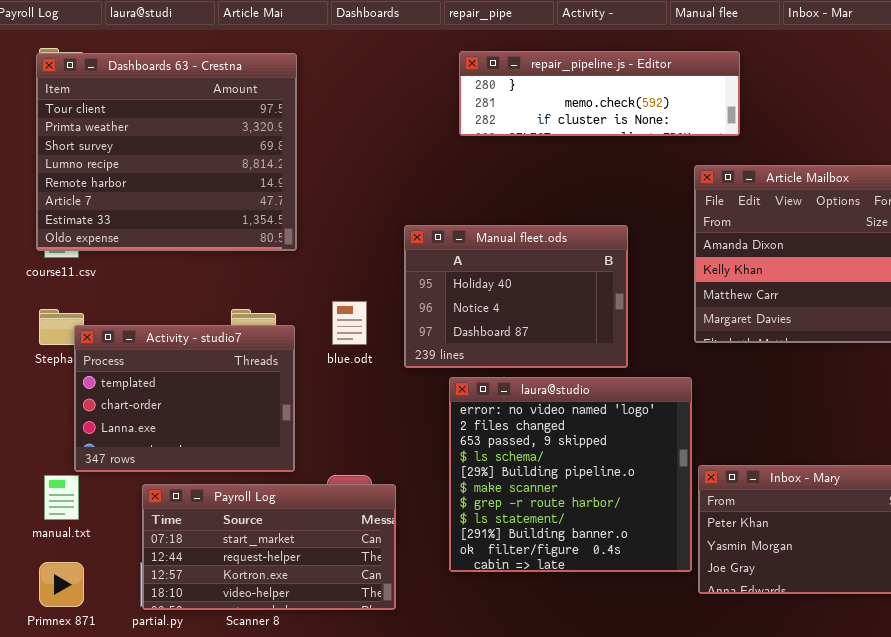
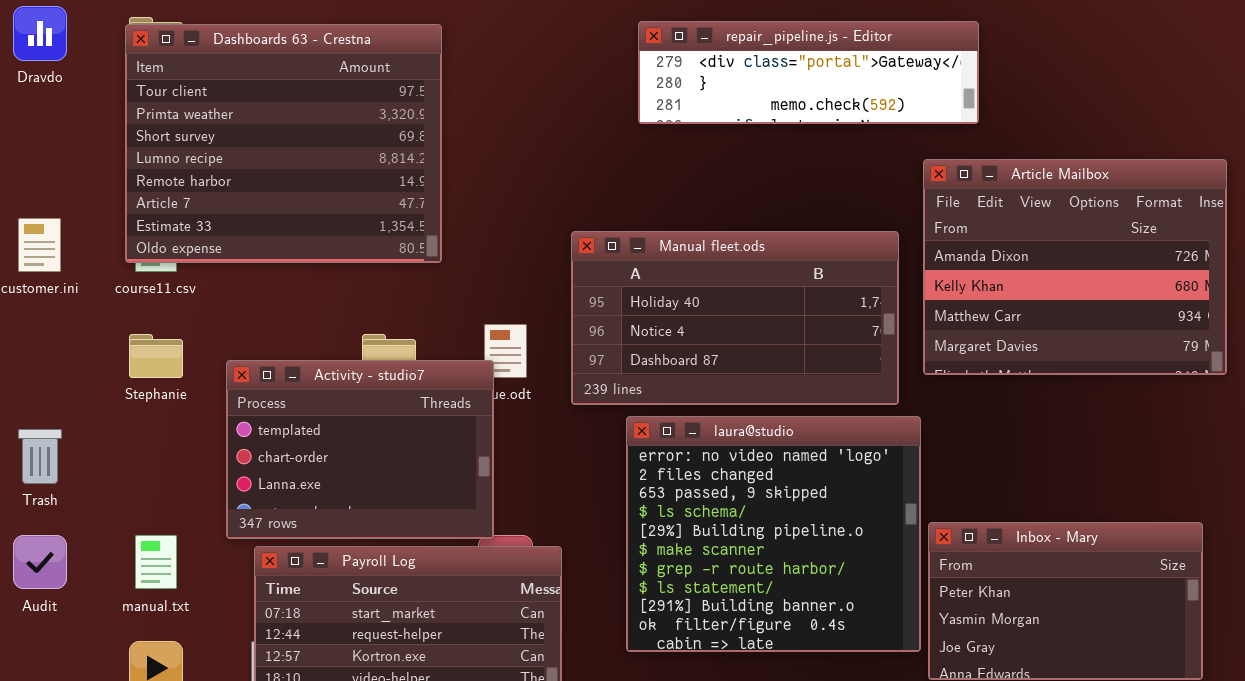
repair_pipeline.js - Editor: [459,51,740,136] -> [638,21,979,124], scrolled up 1 row
Manual fleet.ods: [404,225,628,368] -> [571,231,899,405], resized
Activity - studio7: [74,325,295,472] -> [226,360,494,539], moved

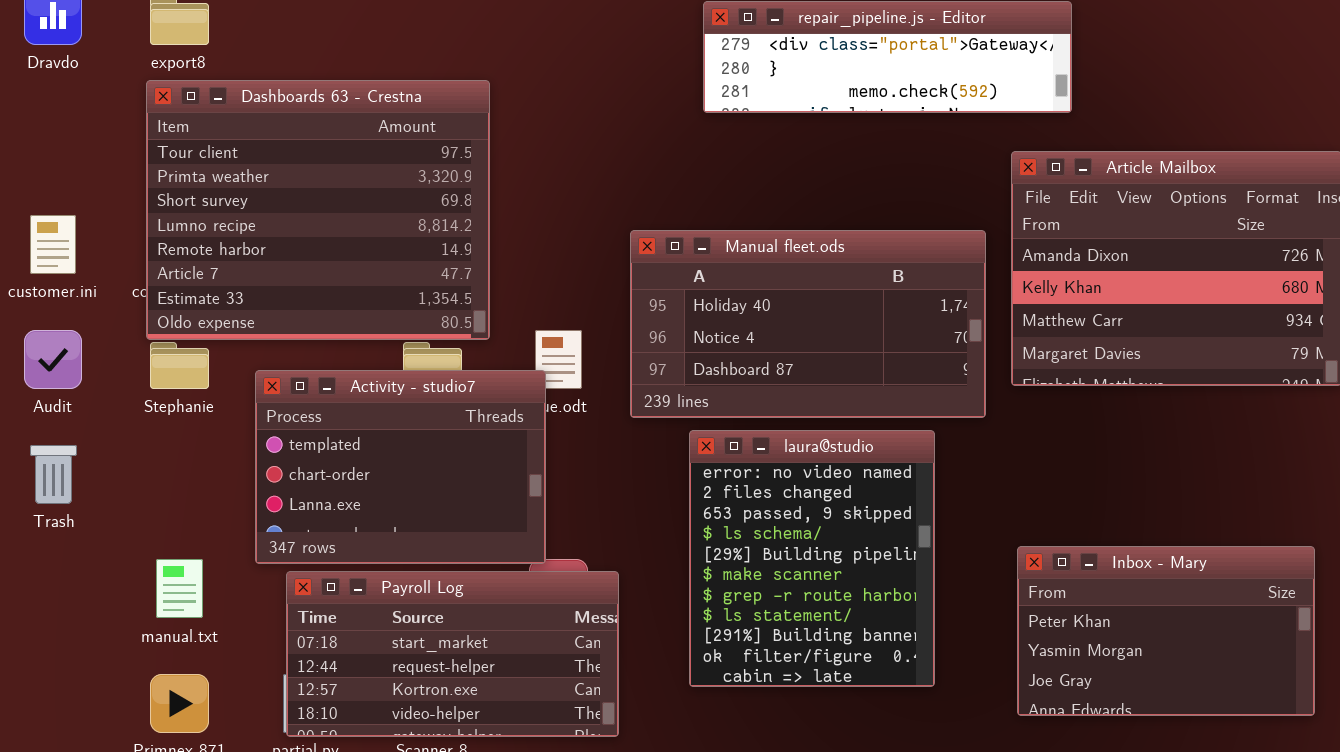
Dashboards 63 - Crestna: [125,24,442,263] -> [146,80,490,340], moved
laura@studio: [626,416,921,652] -> [689,430,935,687], resized
Audit: [13,535,67,589] -> [24,330,82,389], moved

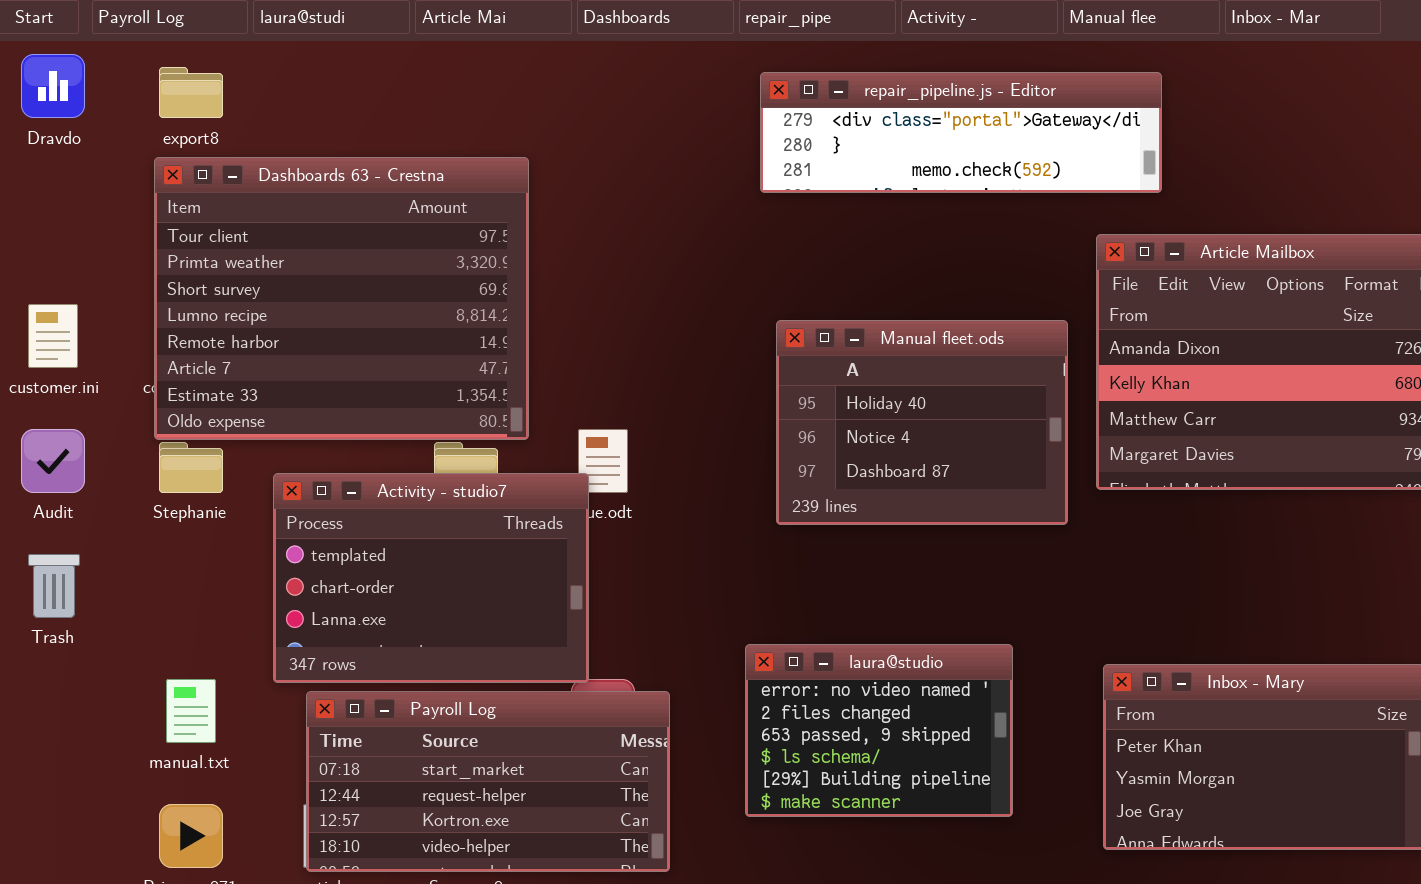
Manual fleet.ods: [630,230,986,418] -> [776,320,1068,525], resized
laura@studio: [689,430,935,687] -> [745,644,1013,817], resized

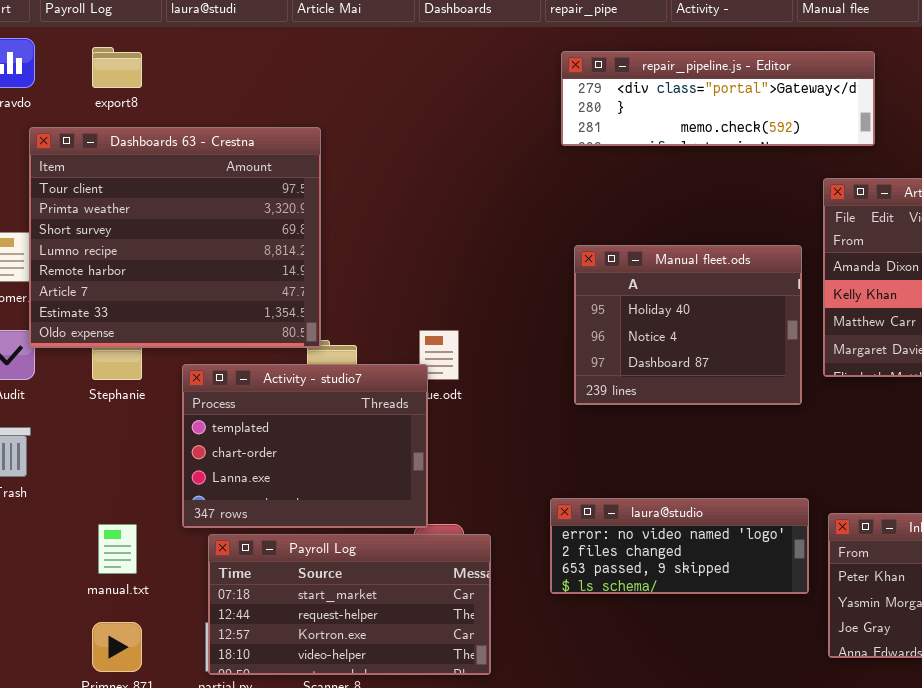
Dashboards 63 - Crestna: [154,157,529,440] -> [29,127,321,348], moved
laura@studio: [745,644,1013,817] -> [550,498,809,594], resized

